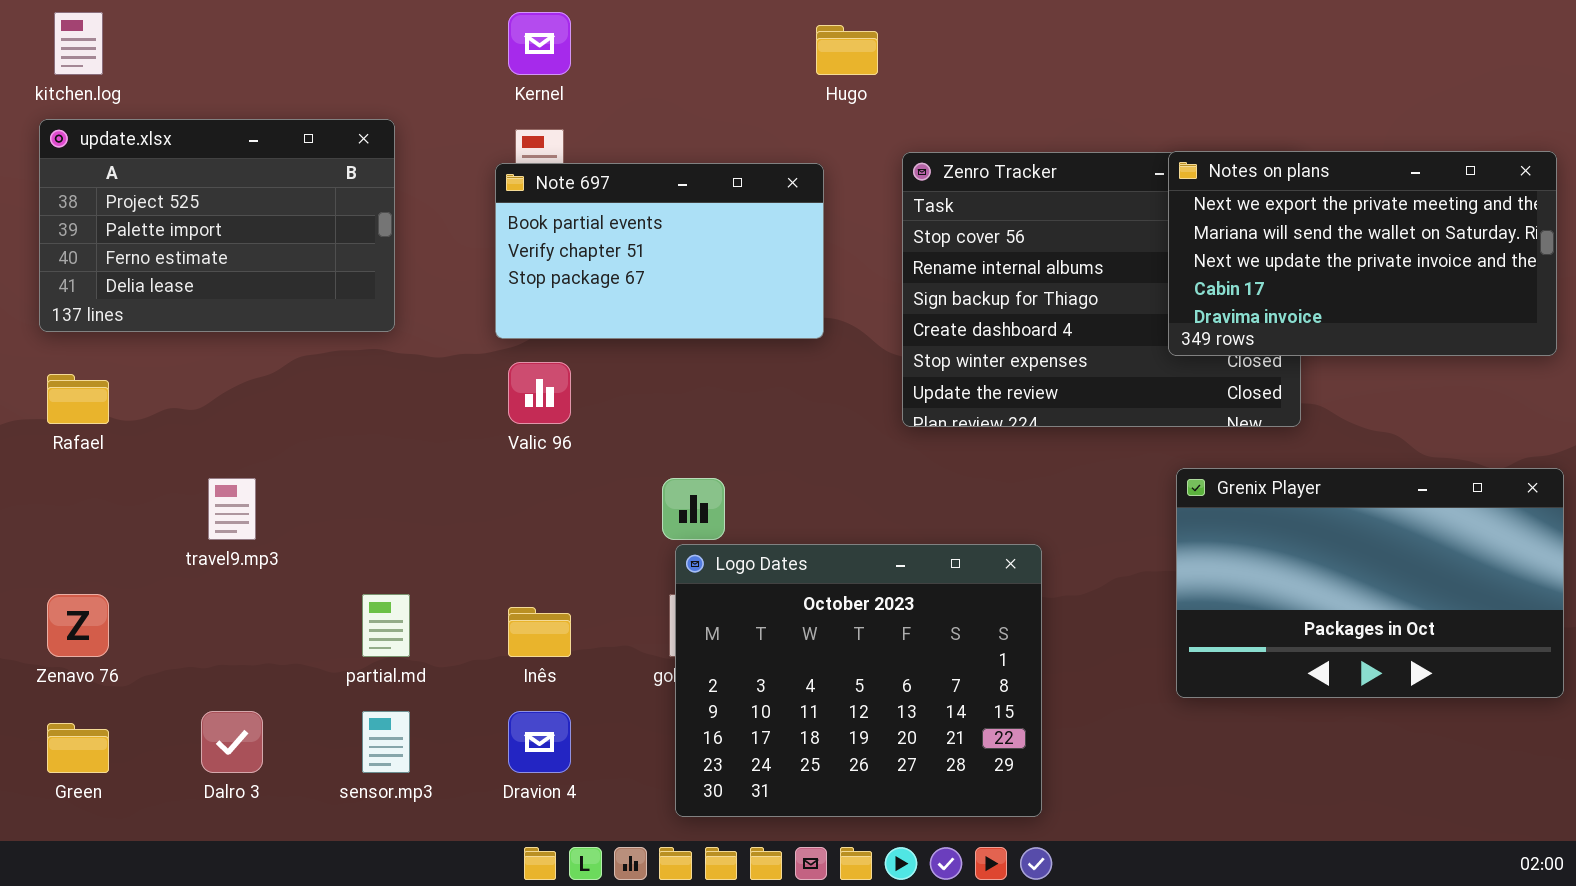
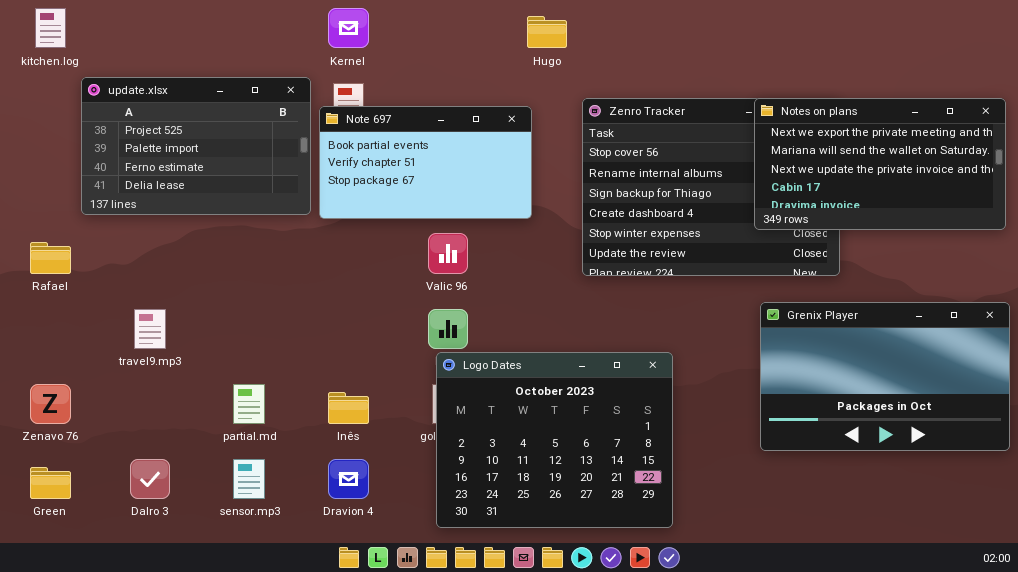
update.xlsx: [39,119,395,332] -> [81,77,311,215], moved
Valic 96: [508,362,571,424] -> [428,233,468,274], moved

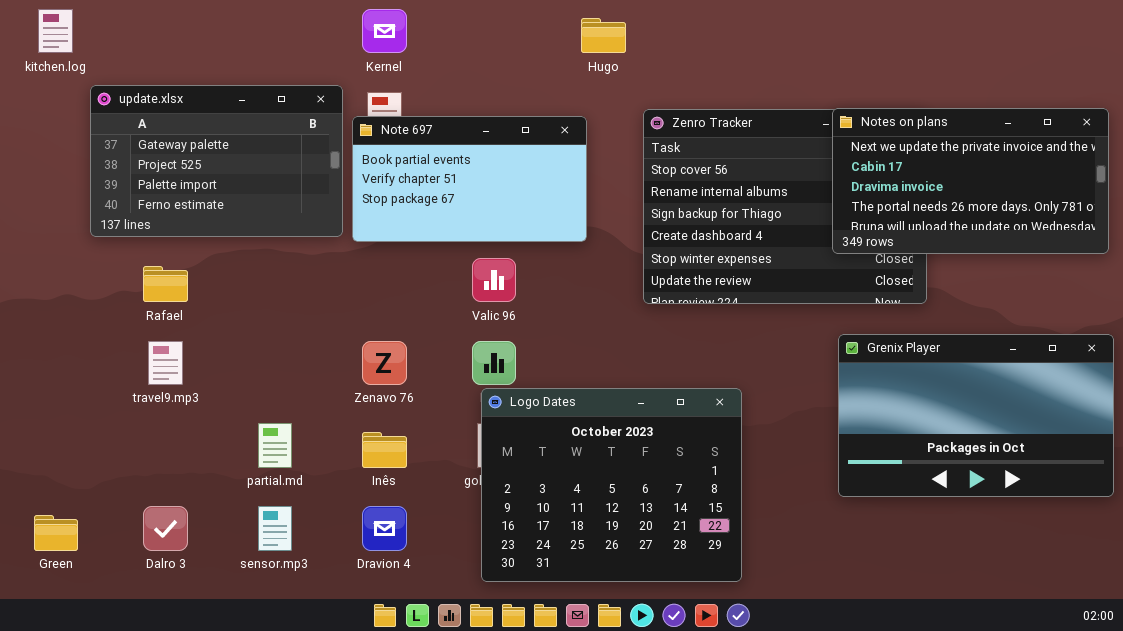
update.xlsx: [81,77,311,215] -> [90,85,343,237], scrolled up 1 row
Notes on plans: [754,98,1006,230] -> [832,108,1109,254], scrolled down 2 rows
Rafael: [30,242,71,274] -> [143,266,188,302], moved
Zenavo 76: [30,384,71,424] -> [362,341,407,385], moved

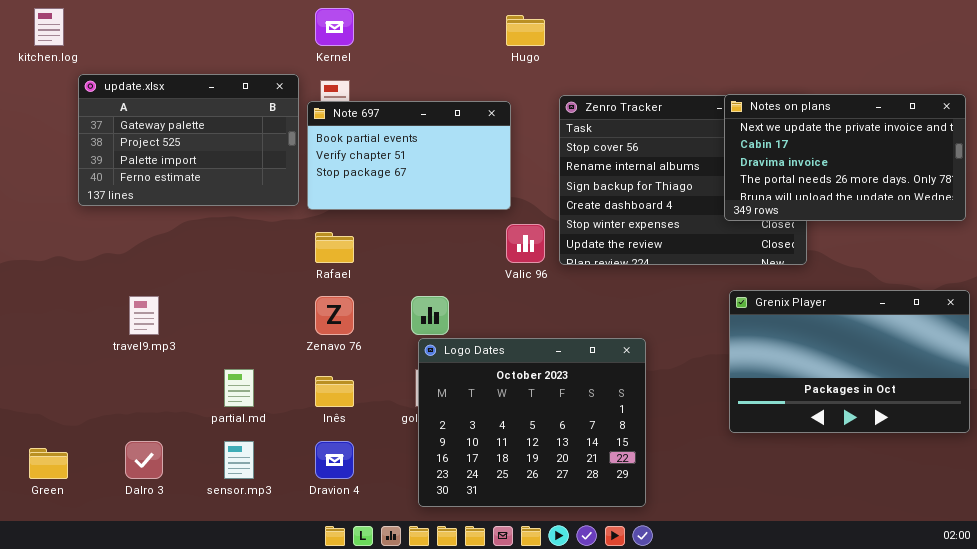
Valic 96: [472,258,516,302] -> [506,224,545,263], moved
Rafael: [143,266,188,302] -> [315,232,354,263], moved

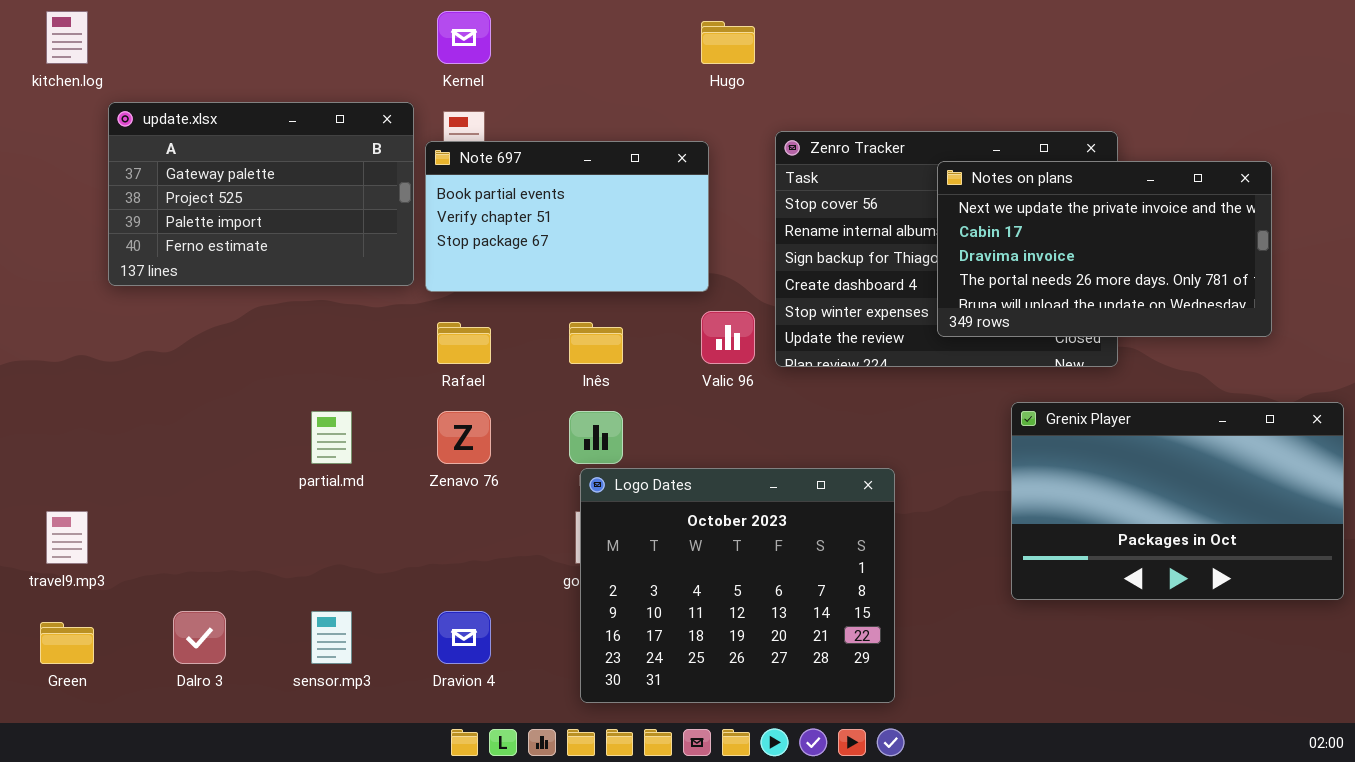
Notes on plans: [724,94,966,221] -> [937,161,1272,337], moved
travel9.mp3: [129,296,159,335] -> [46,511,88,564], moved
partial.md: [224,369,254,407] -> [311,411,352,464], moved
Inês: [315,376,354,407] -> [569,322,623,364], moved

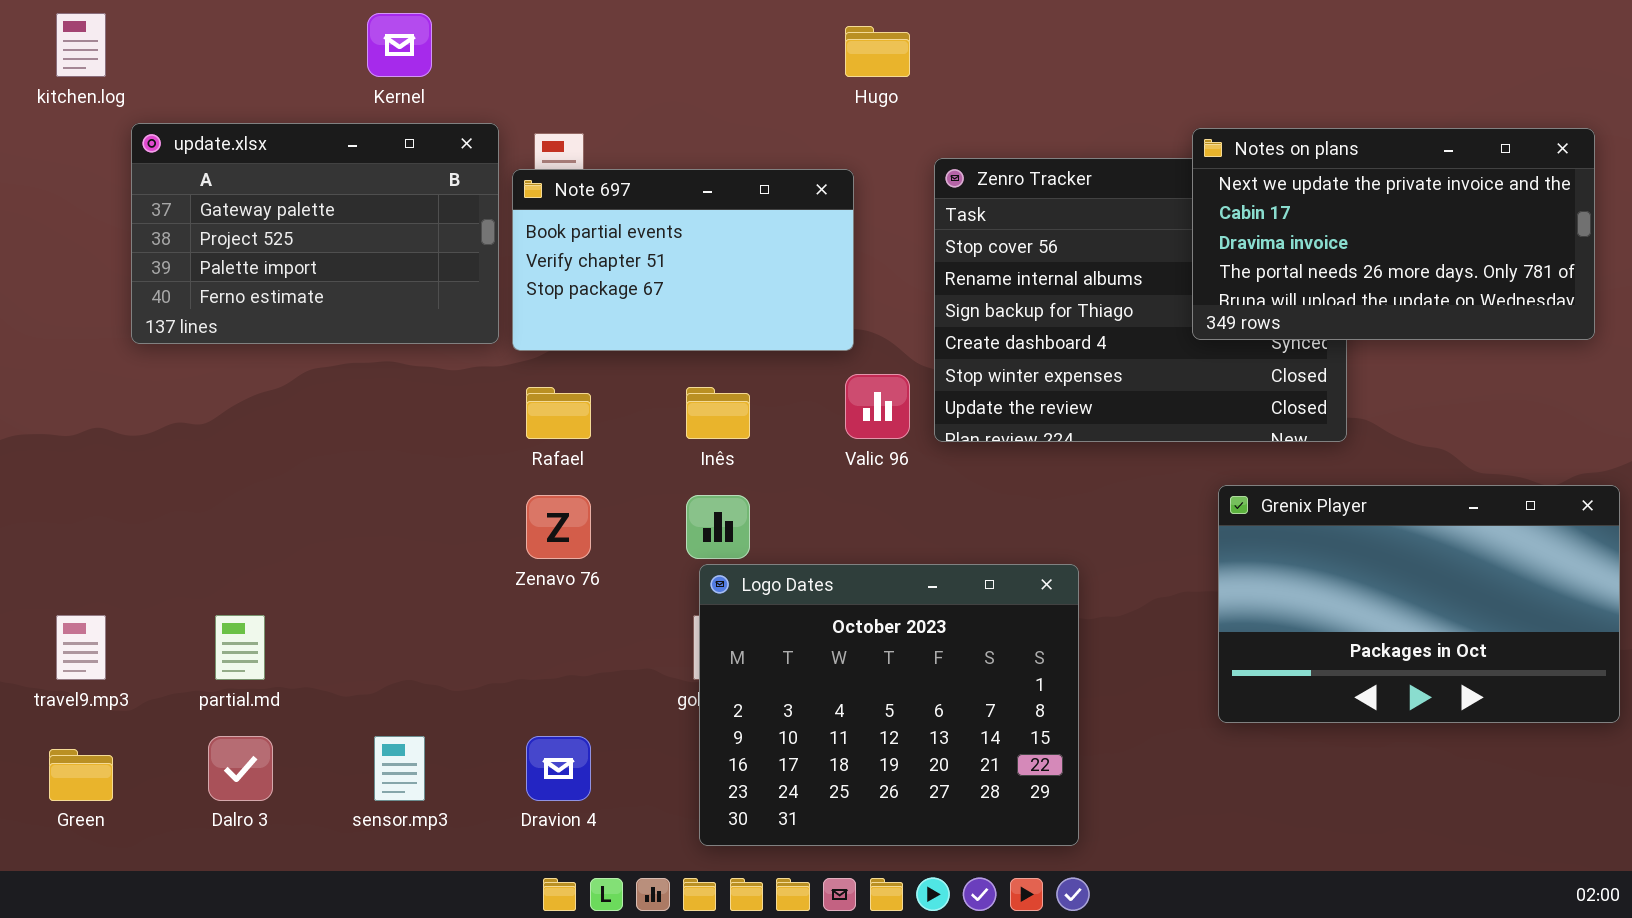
Kernel: [437,11,491,64] -> [367,13,432,77], moved
Notes on plans: [937,161,1272,337] -> [1192,128,1595,340], moved
partial.md: [311,411,352,464] -> [215,615,265,680], moved

